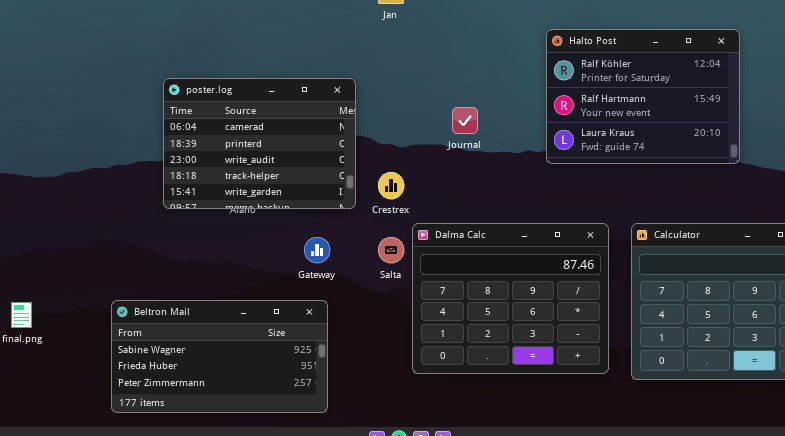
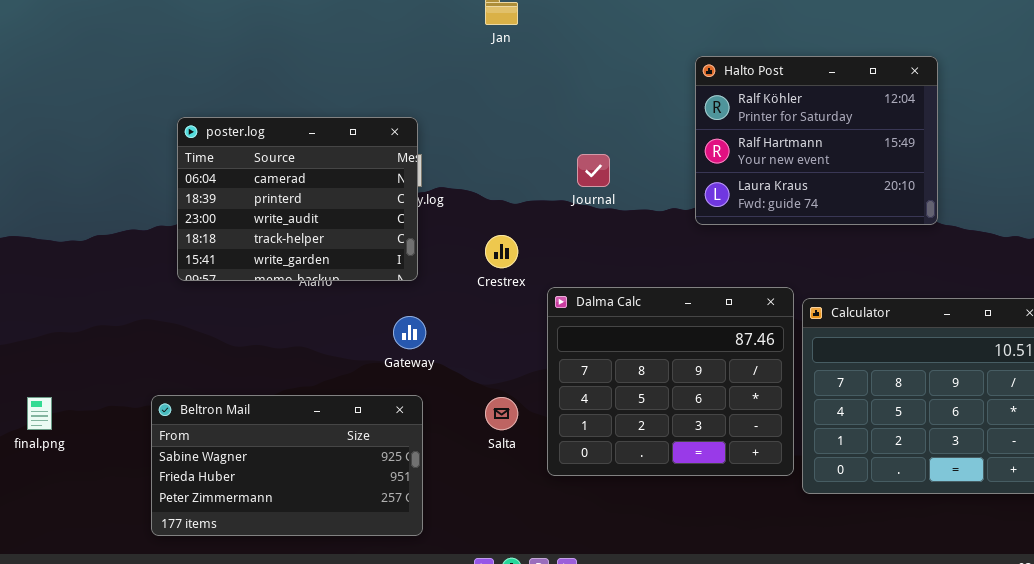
poster.log: [163,78,356,209] -> [177,117,418,281], moved
Dalma Calc: [412,223,609,374] -> [547,287,794,476], moved
Salta: [378,237,404,263] -> [485,397,518,430], moved

